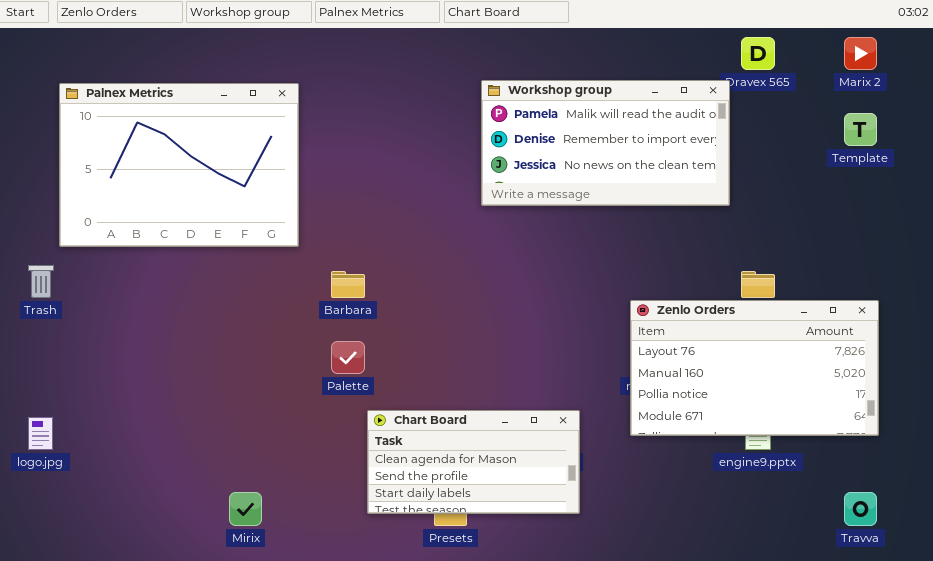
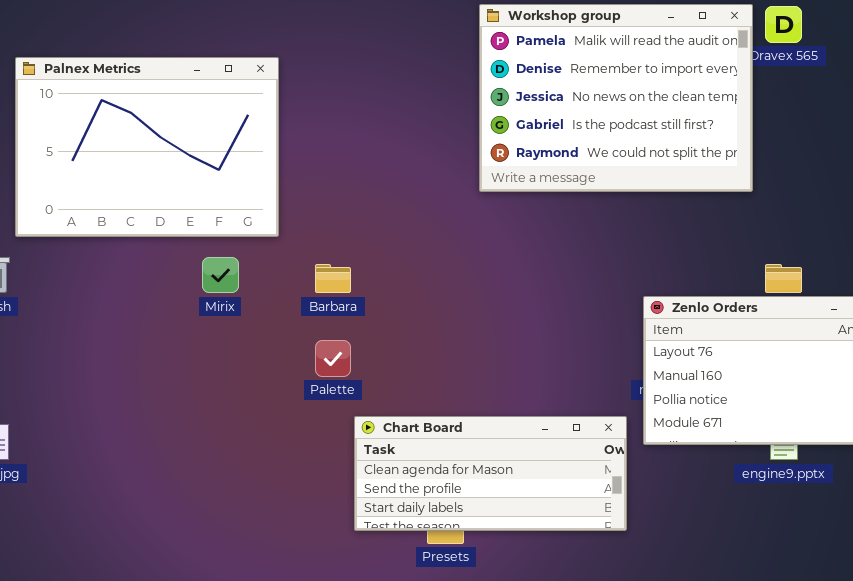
Workshop group: [481,80,730,206] -> [479,4,753,192], resized
Chart Board: [367,410,580,514] -> [354,416,627,531], resized
Mirix: [229,492,262,526] -> [202,257,239,293], moved

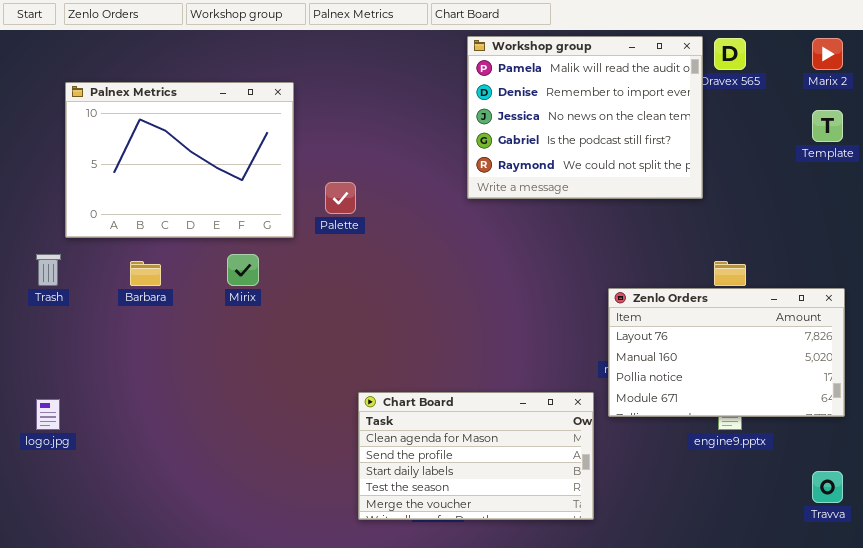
Barbara: [315,264,351,293] -> [130,261,161,286], moved
Palette: [315,340,351,377] -> [325,182,356,214], moved
Chart Board: [354,416,627,531] -> [358,392,594,520], resized

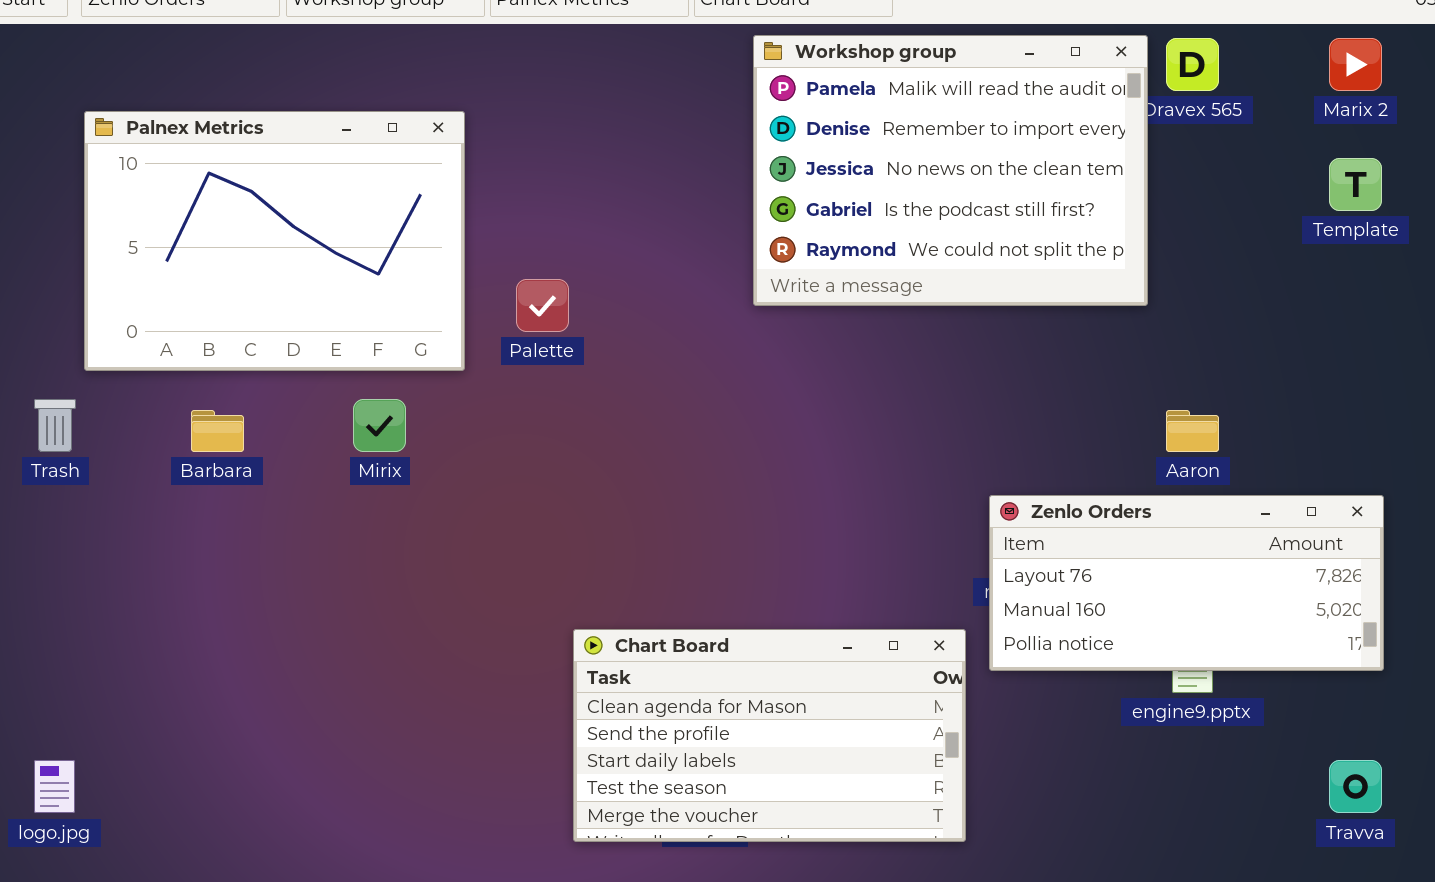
Zenlo Orders: [608,288,845,417] -> [989,495,1384,671], resized
logo.jpg: [36,399,60,430] -> [34,760,75,813], moved

